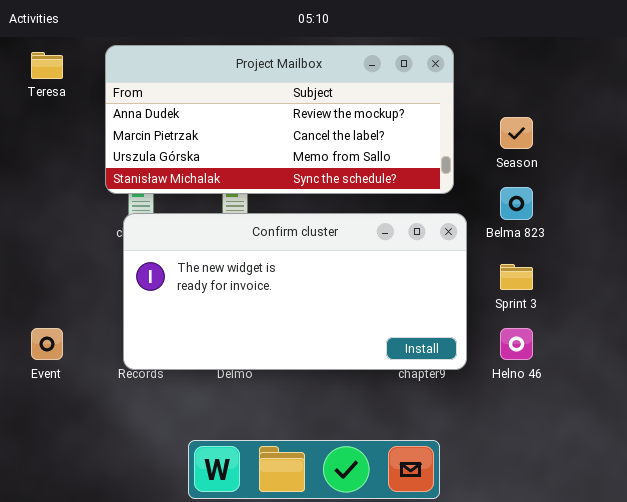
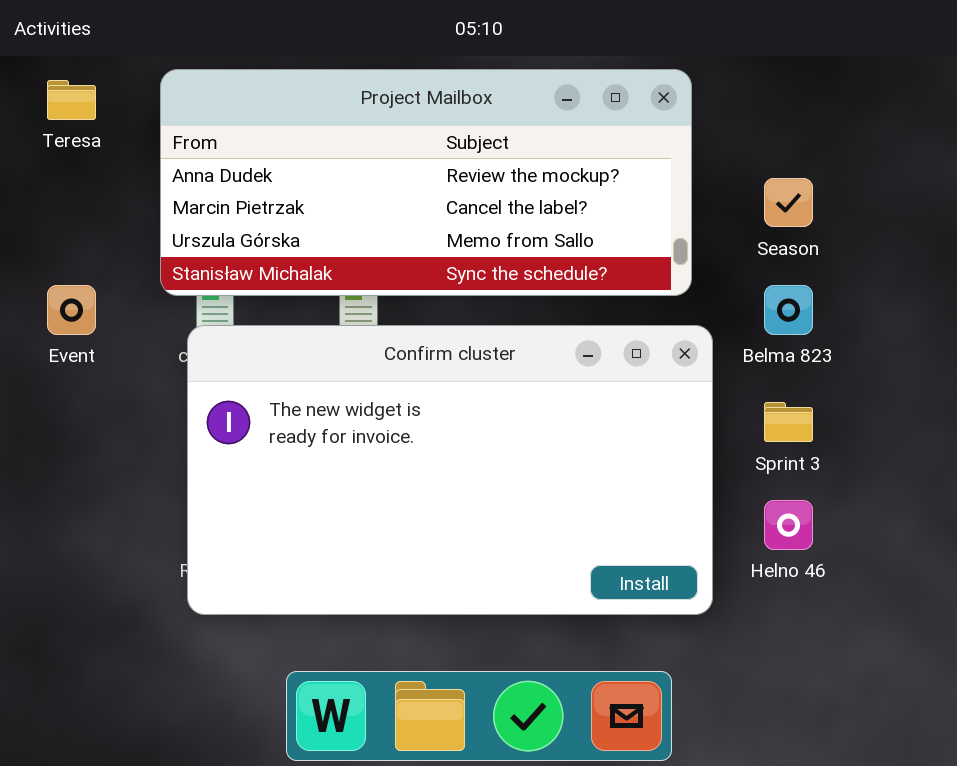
Confirm cluster: [123,213,467,370] -> [187,325,713,615], resized
Event: [31,328,63,360] -> [47,285,96,335], moved

